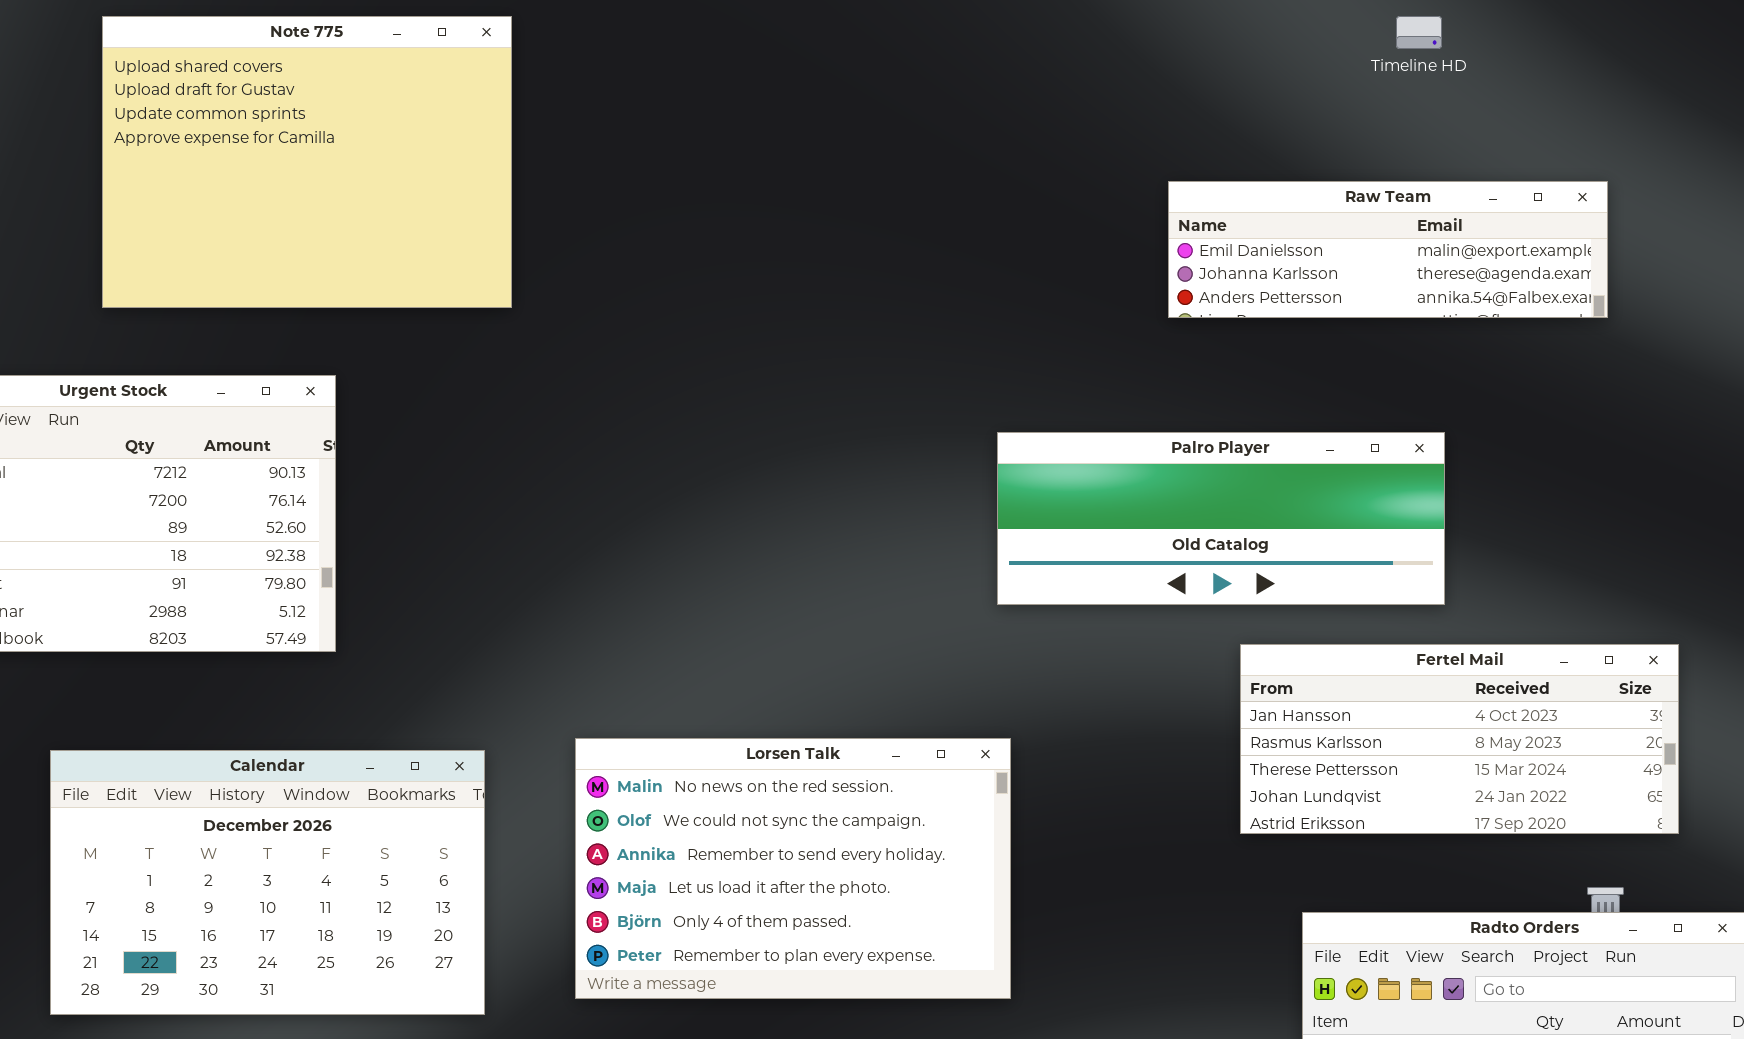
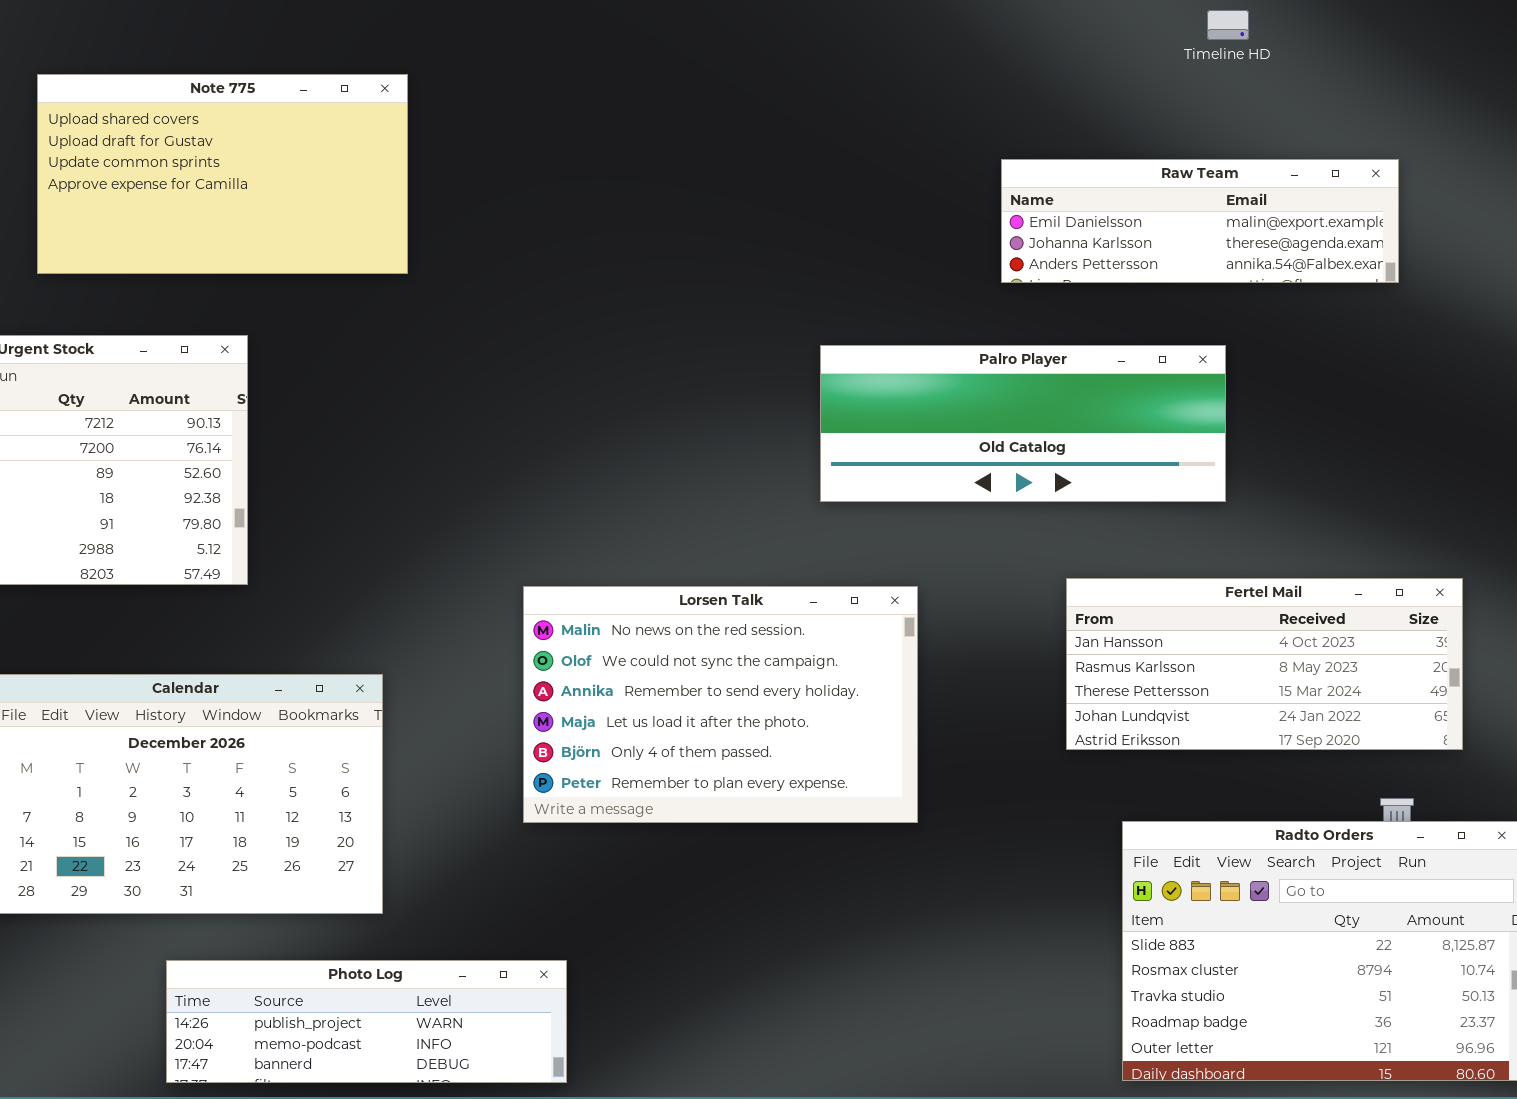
Note 775: [102,16,512,308] -> [37,74,408,274], resized
Palro Player: [997,432,1445,605] -> [820,345,1226,502], moved
Lorsen Talk: [575,738,1011,999] -> [523,586,918,823], moved

